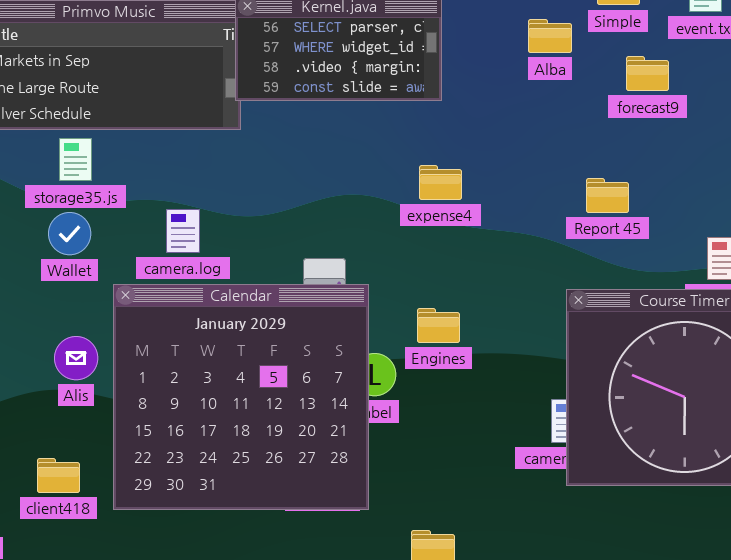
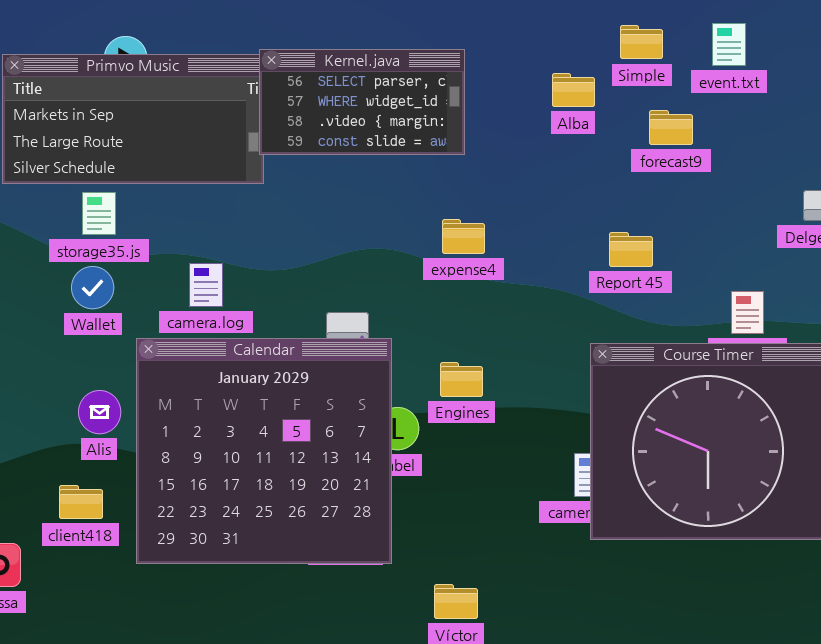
client418: [37,458,80,493] -> [59,485,103,519], moved

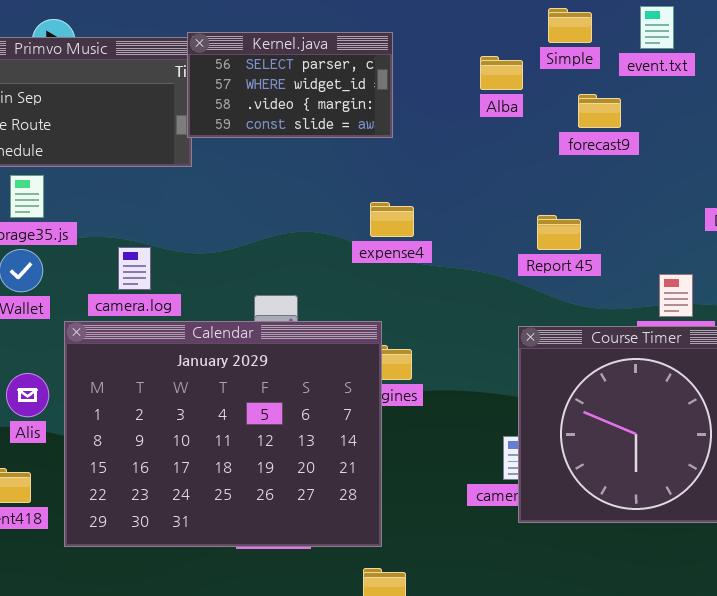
Calendar: [136,338,392,564] -> [64,321,382,547], resized

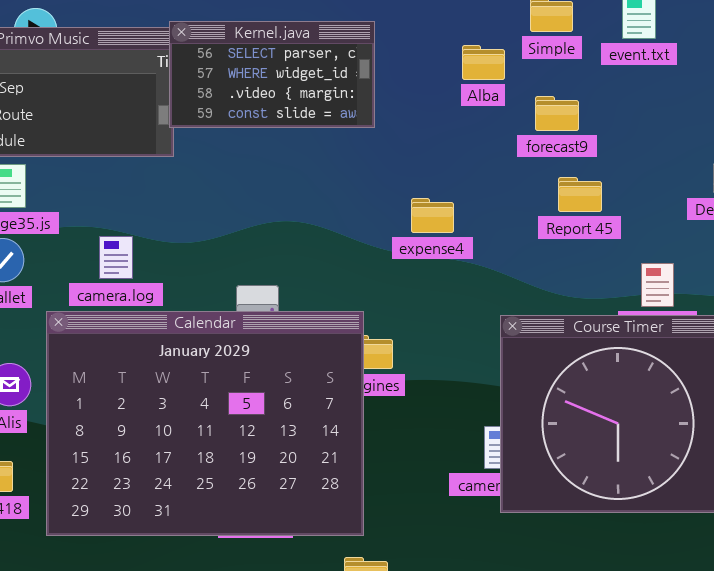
forecast9: [578,94,621,128] -> [535,96,579,131], moved
expense4: [370,202,414,237] -> [411,198,454,233], moved
Report 45: [537,215,581,250] -> [558,177,602,212], moved

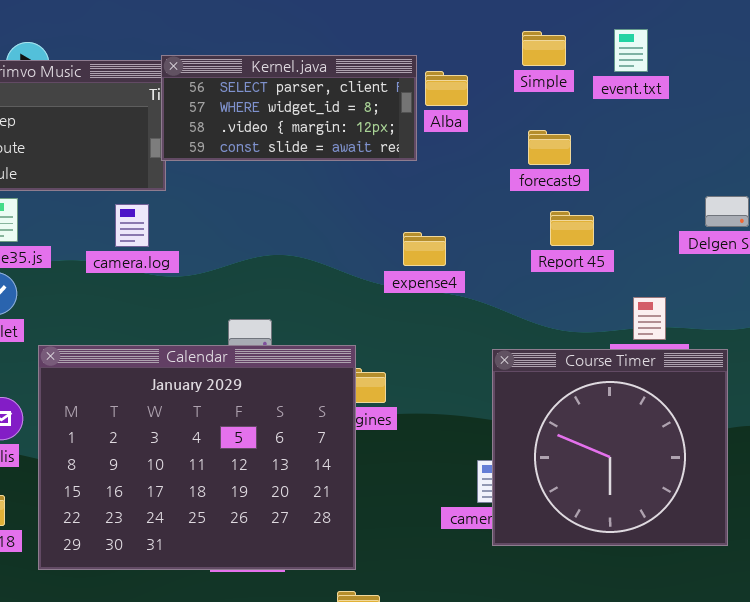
Kernel.java: [169,21,375,128] -> [161,55,417,161], resized
Alba: [462,45,505,80] -> [425,71,468,106], moved
camera.log: [99,236,133,279] -> [115,204,149,247], moved

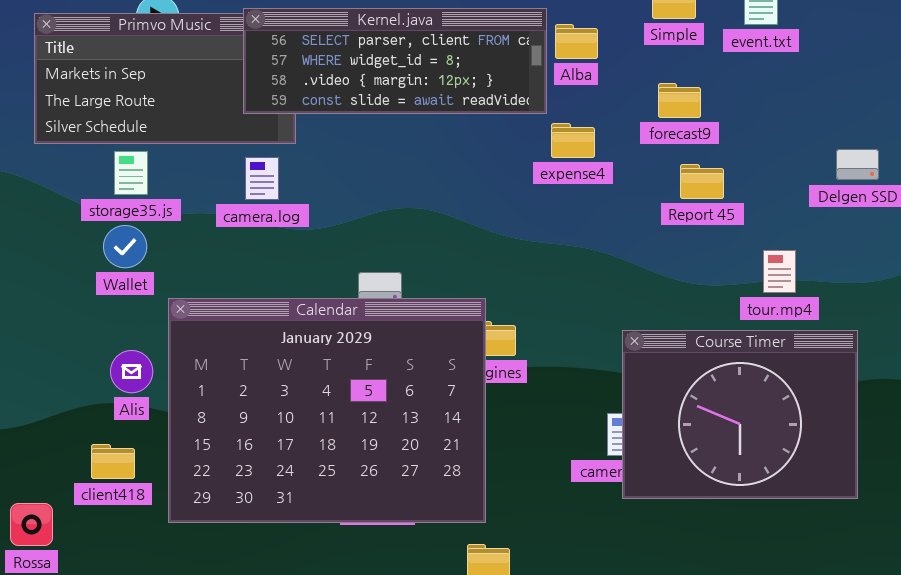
Kernel.java: [161,55,417,161] -> [243,8,547,114], resized
expense4: [403,232,446,266] -> [551,123,595,158], moved
Course Timer: [492,349,728,546] -> [622,330,858,499], resized

